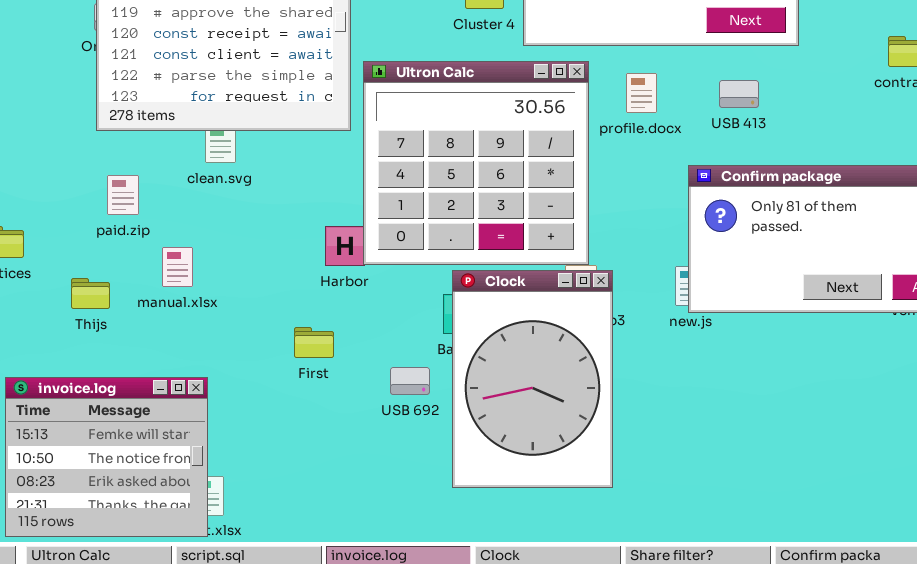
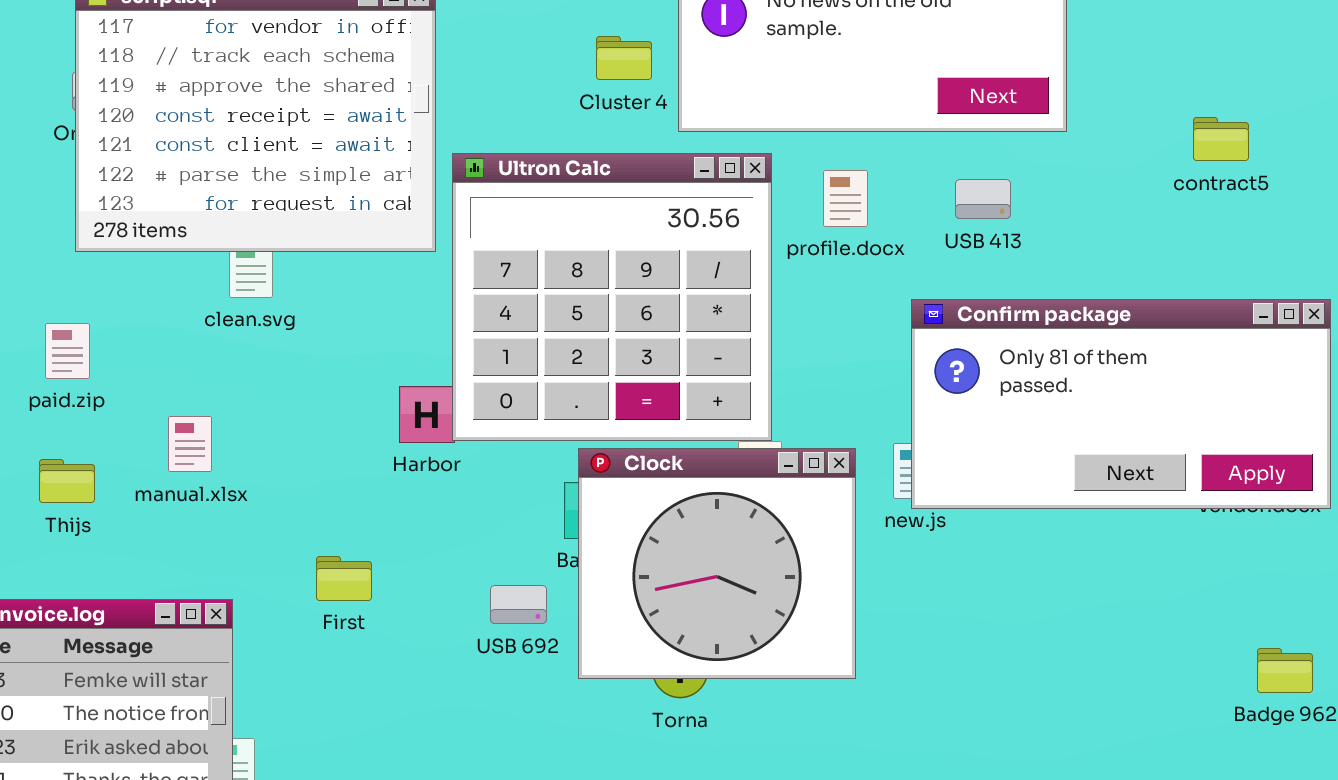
paid.zip: [107,175,139,215] -> [45,323,90,379], moved
Clock: [452,270,613,488] -> [578,448,856,679], resized
First: [294,327,334,358] -> [316,556,372,601], moved

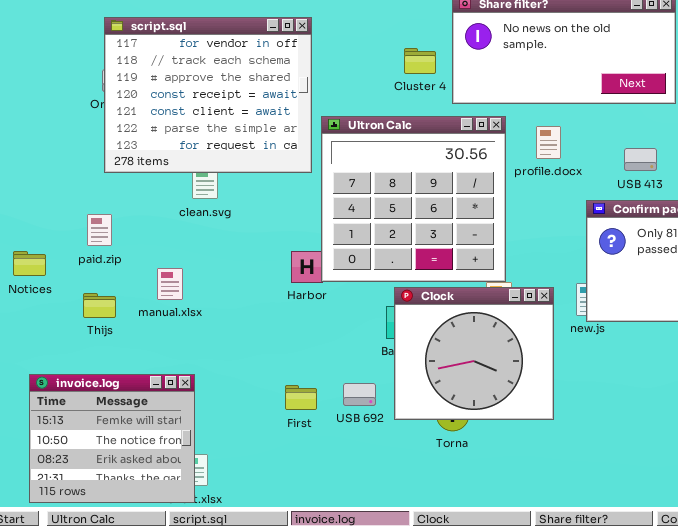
USB 413: [955,179,1011,219] -> [624,148,657,171], moved
First: [316,556,372,601] -> [285,385,317,410], moved
USB 692: [490,585,547,624] -> [343,383,376,406], moved

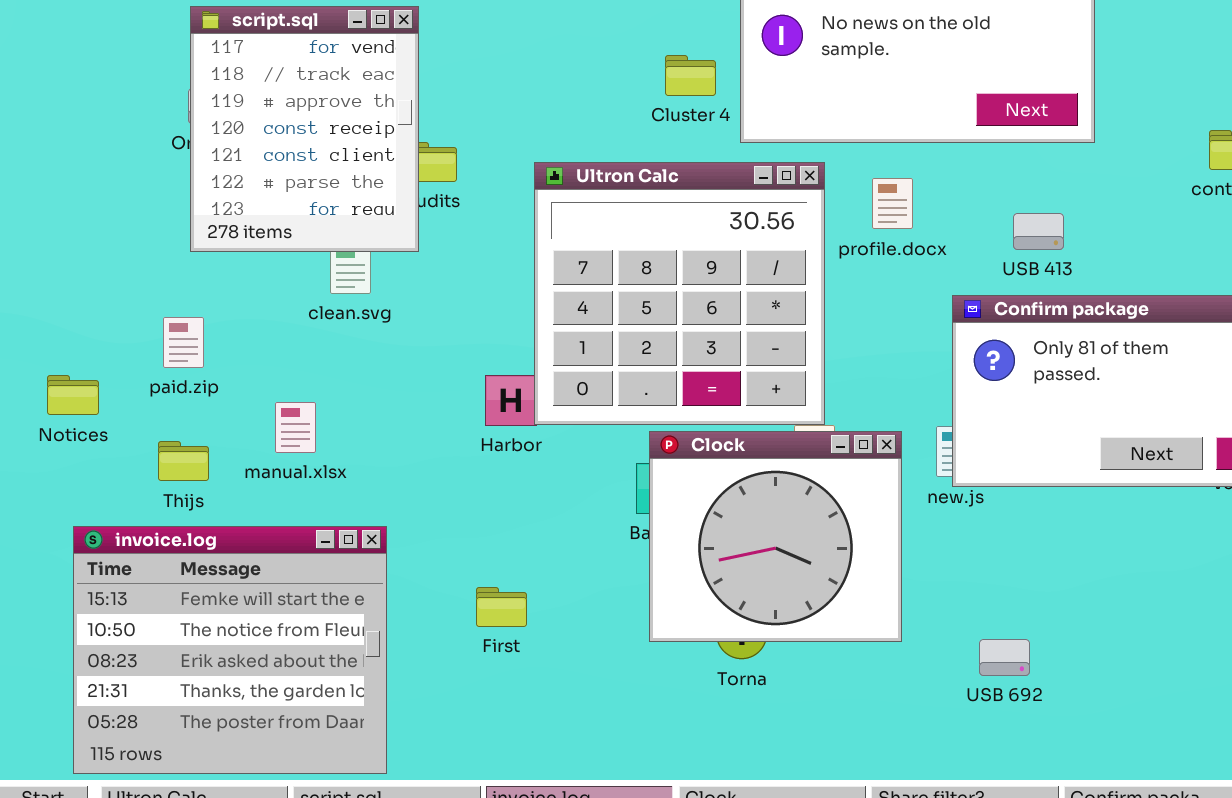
script.sql: [104,17,312,173] -> [190,6,419,252], resized
invoice.log: [29,374,195,503] -> [73,526,387,774], resized
USB 692: [343,383,376,406] -> [979,639,1030,676], moved

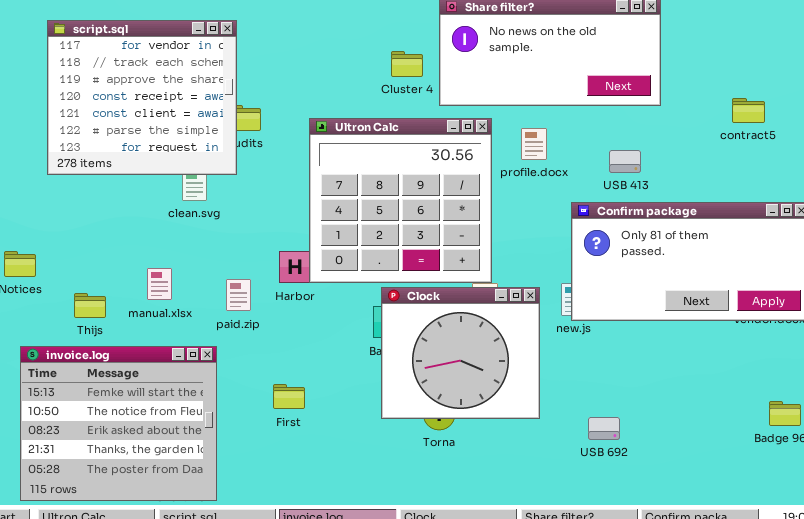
script.sql: [190,6,419,252] -> [47,20,237,175], resized
paid.zip: [163,317,204,368] -> [226,279,251,311], moved

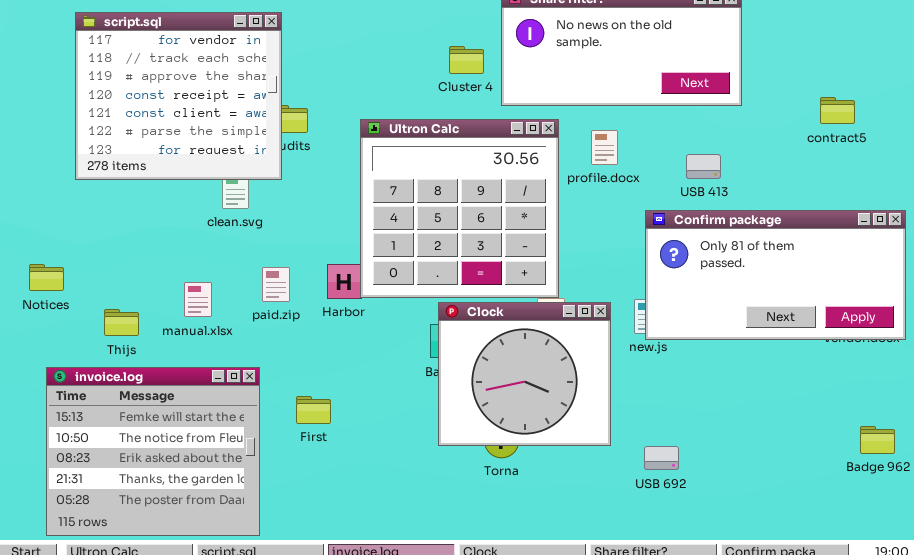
paid.zip: [226,279,251,311] -> [262,267,290,302], moved
First: [273,384,305,409] -> [296,396,331,424], moved
USB 692: [588,417,620,440] -> [644,446,679,470], moved

